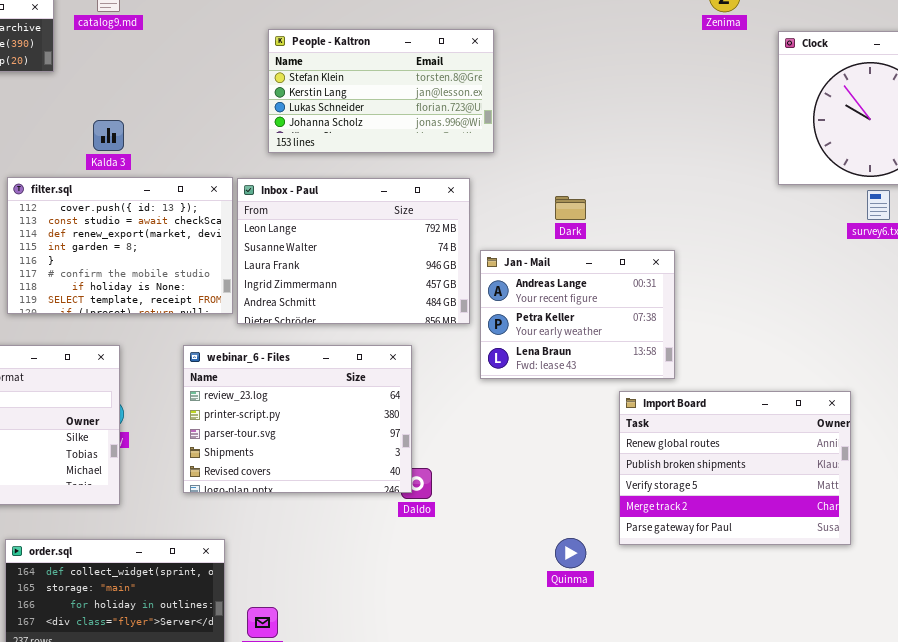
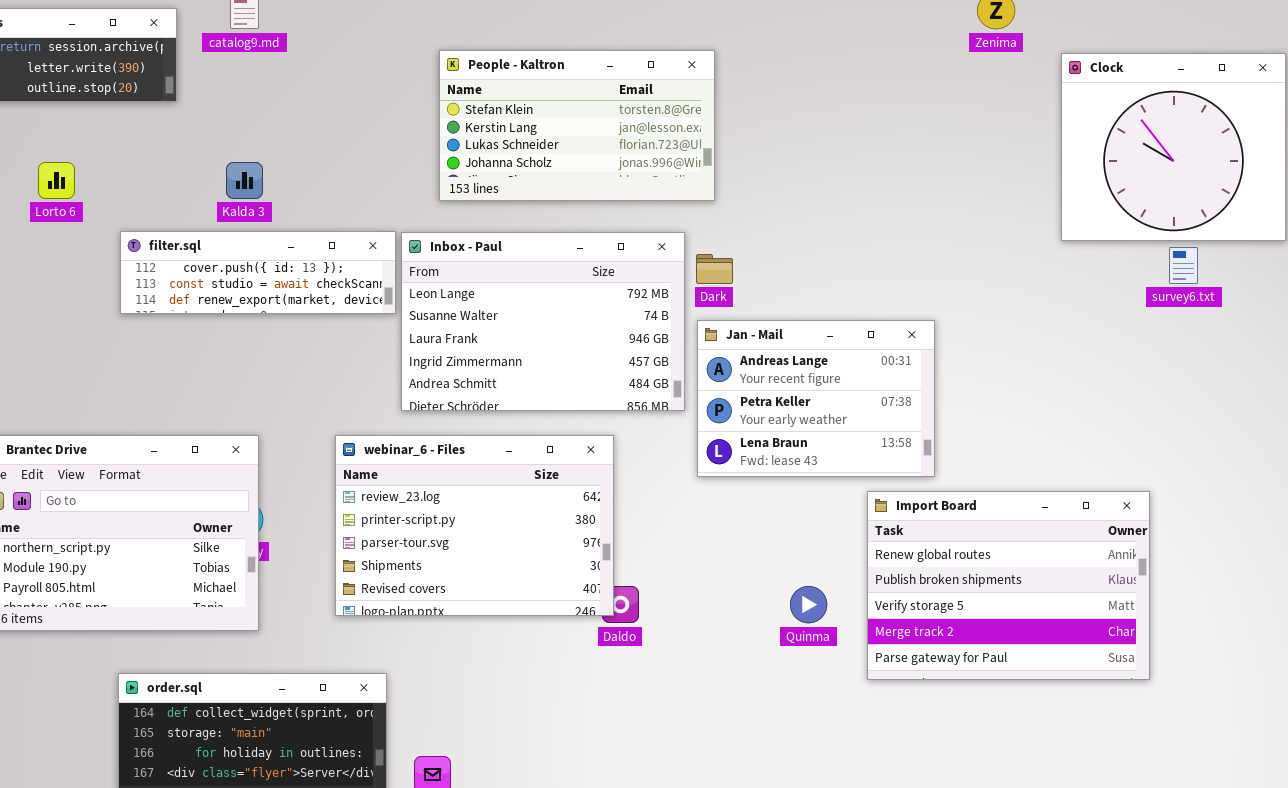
filter.sql: [7,177,233,314] -> [120,231,396,314], resized
Dark: [555,196,586,220] -> [696,254,733,284], moved
Quinma: [555,538,586,568] -> [790,586,827,623], moved

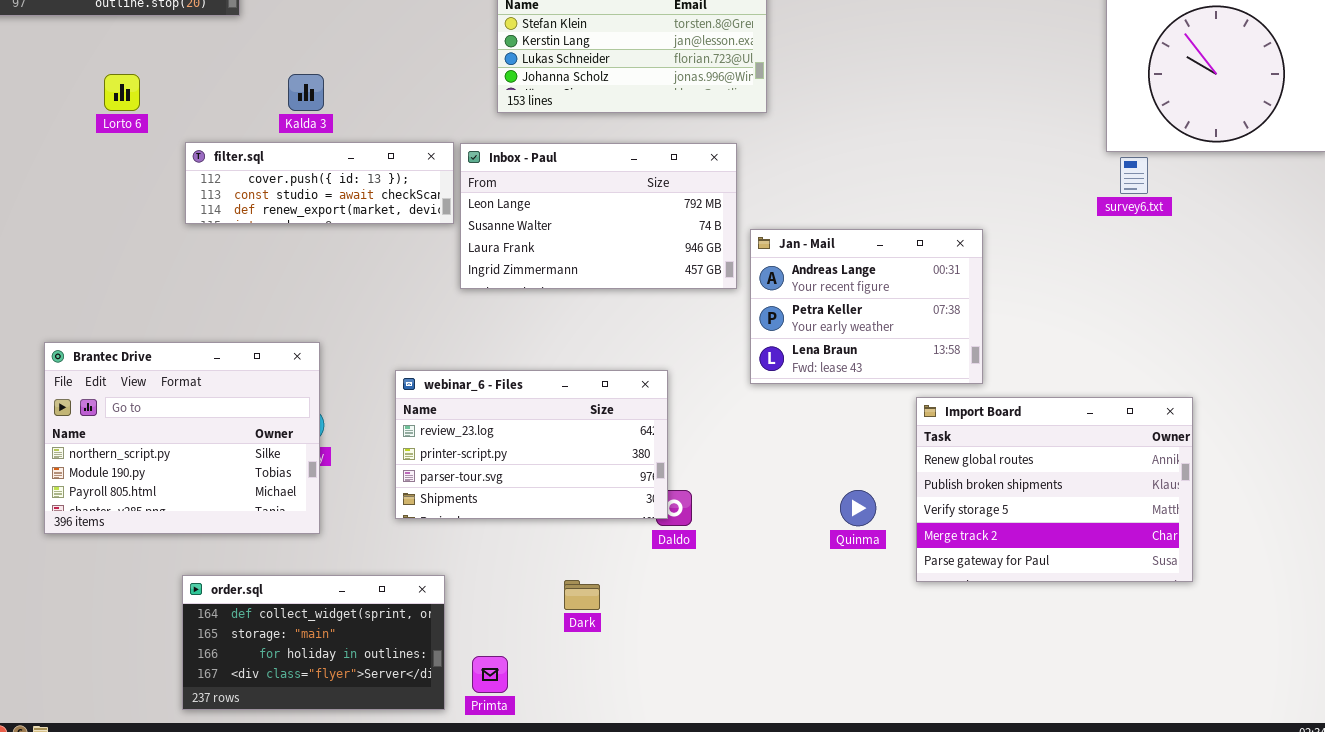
Inbox - Paul: [401,232,685,411] -> [460,143,737,289], resized
survey6.txt: [1169,247,1198,284] -> [1120,157,1148,194], moved
Dark: [696,254,733,284] -> [564,580,600,610], moved
webinar_6 - Files: [335,435,614,616] -> [395,370,668,519], resized

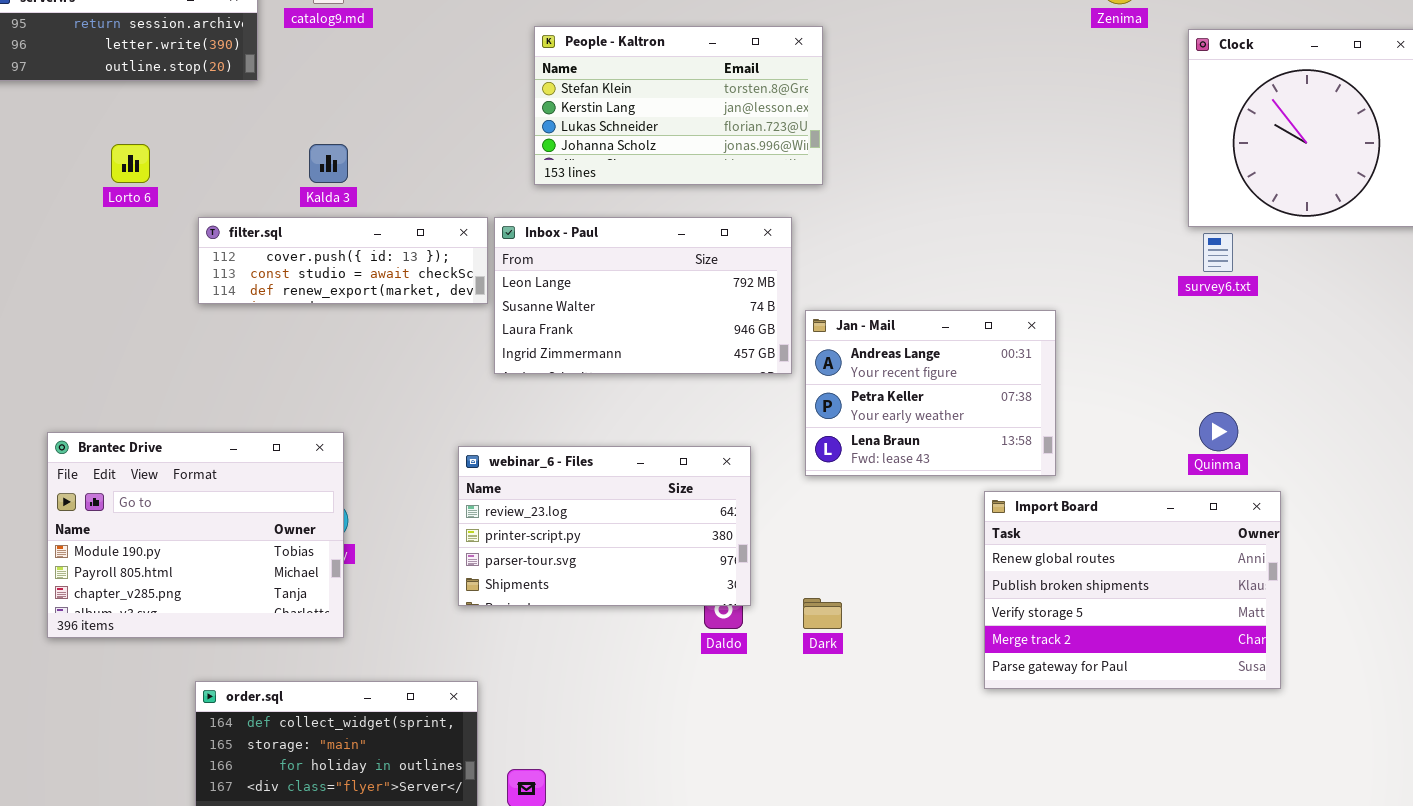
Brantec Drive: [44,342,320,534] -> [47,432,344,638], scrolled down 1 row
webinar_6 - Files: [395,370,668,519] -> [458,446,751,606], moved
Quinma: [840,490,876,526] -> [1199,412,1238,451], moved
Dark: [564,580,600,610] -> [803,598,842,629], moved

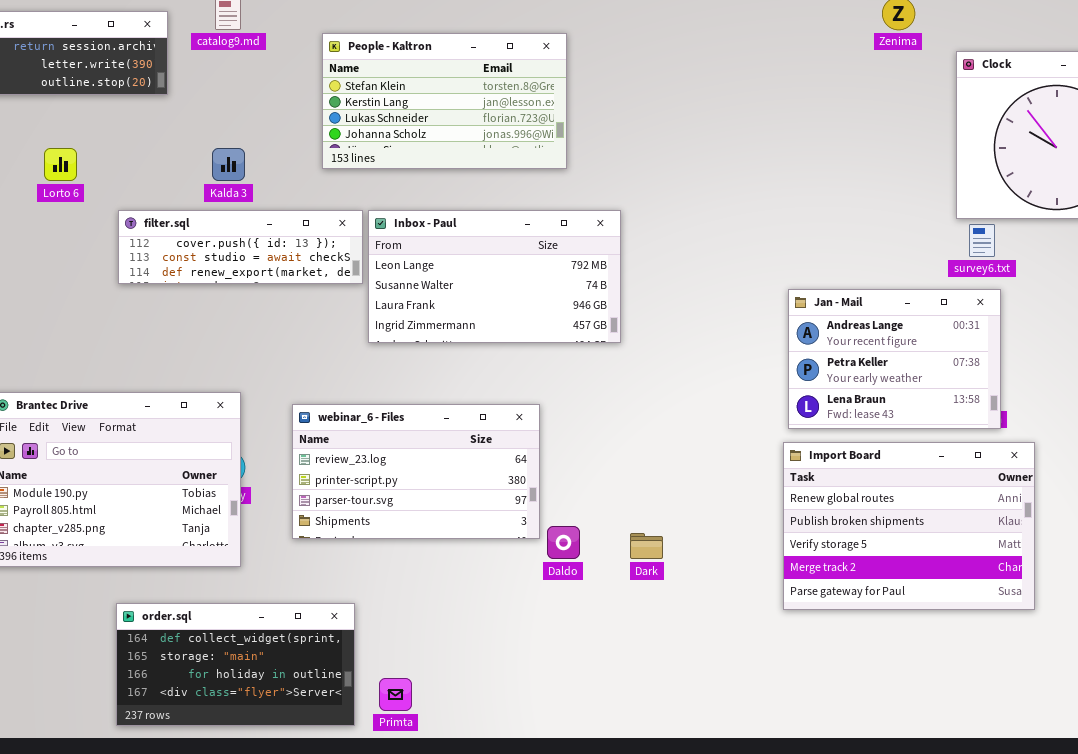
People - Kaltron: [534,26,823,185] -> [322,33,567,169], moved
Jan - Mail: [805,310,1056,476] -> [788,289,1001,429], moved
webinar_6 - Files: [458,446,751,606] -> [292,404,540,539], moved

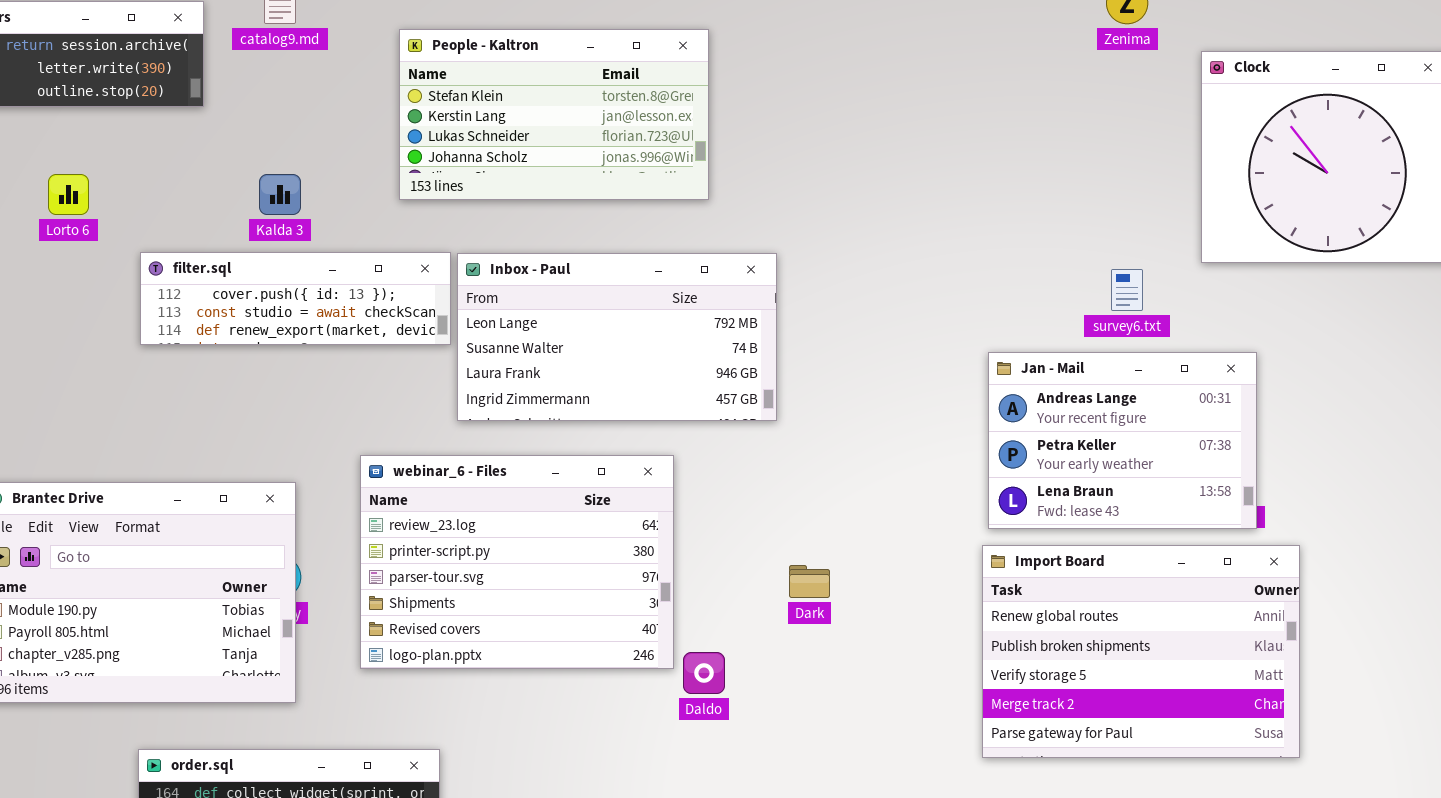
survey6.txt: [969,224,995,257] -> [1111,269,1143,311], moved
webinar_6 - Files: [292,404,540,539] -> [360,455,674,669], resized
Dark: [630,533,663,559] -> [789,565,830,598], moved

